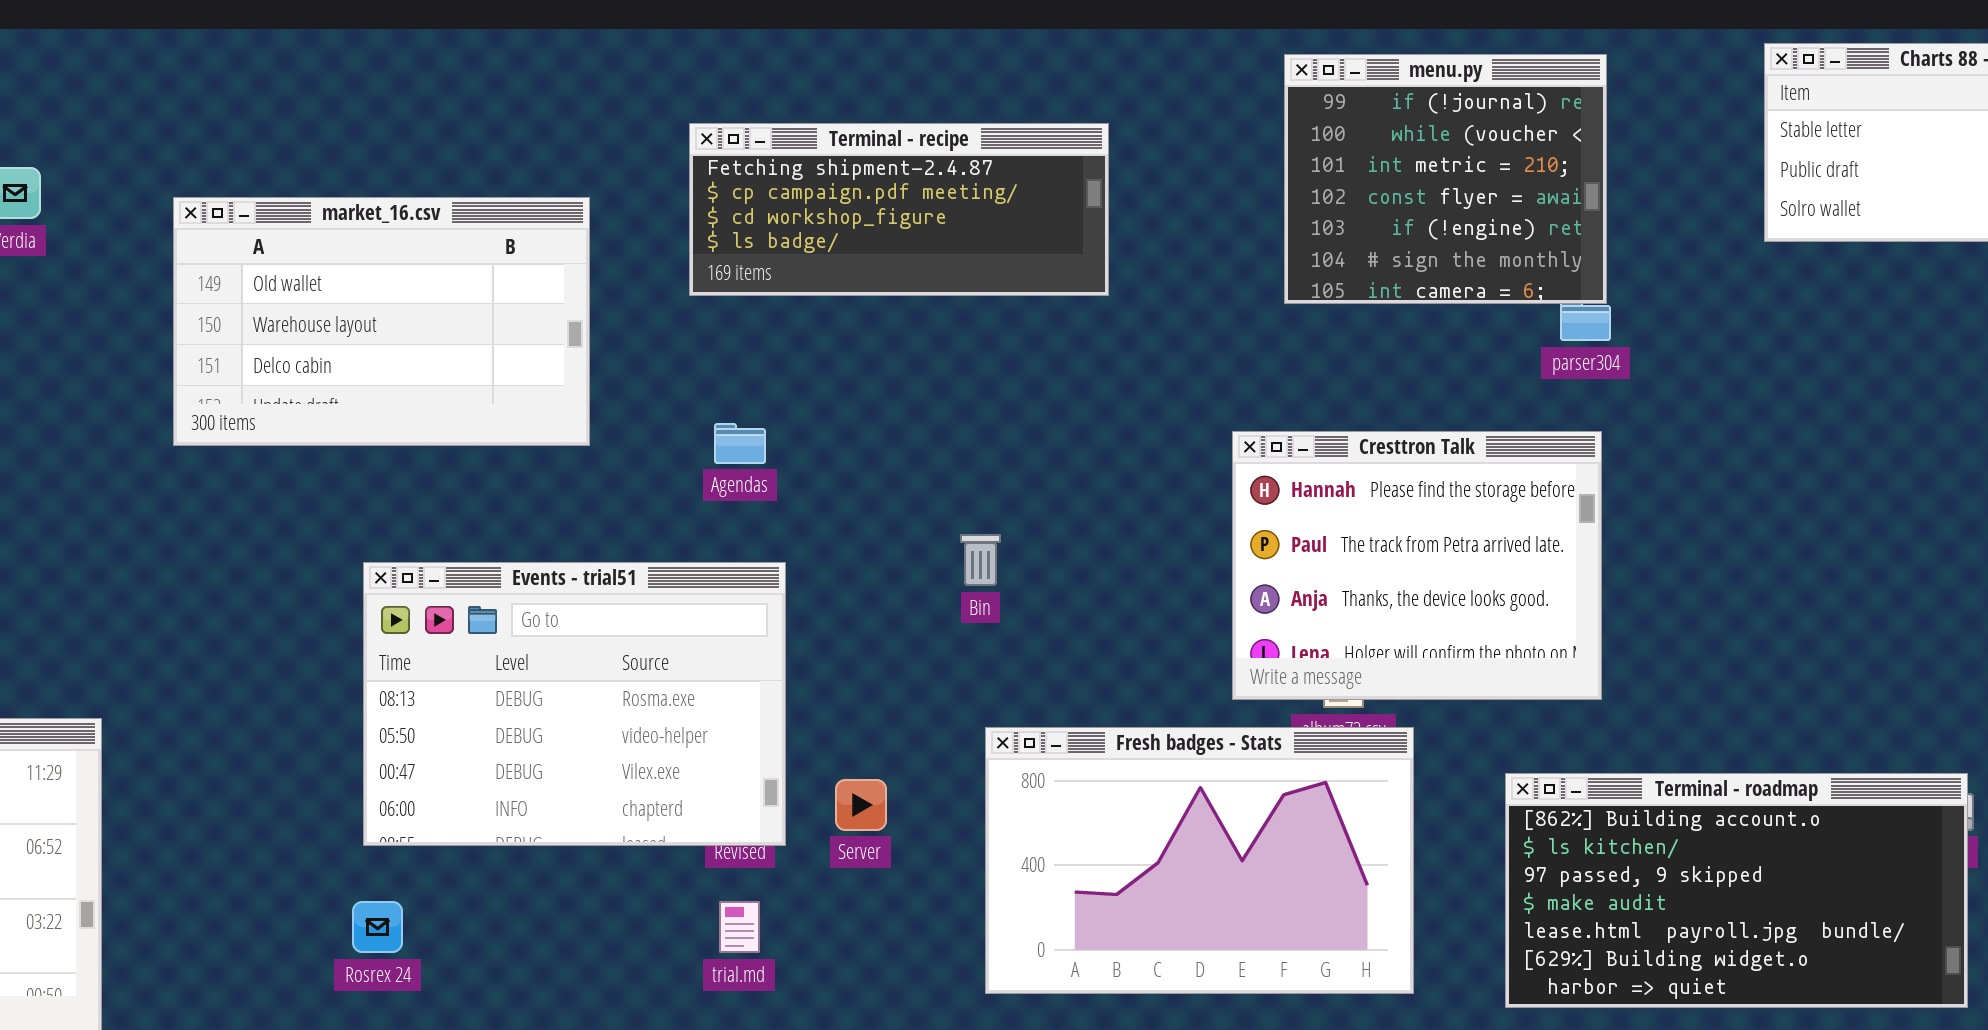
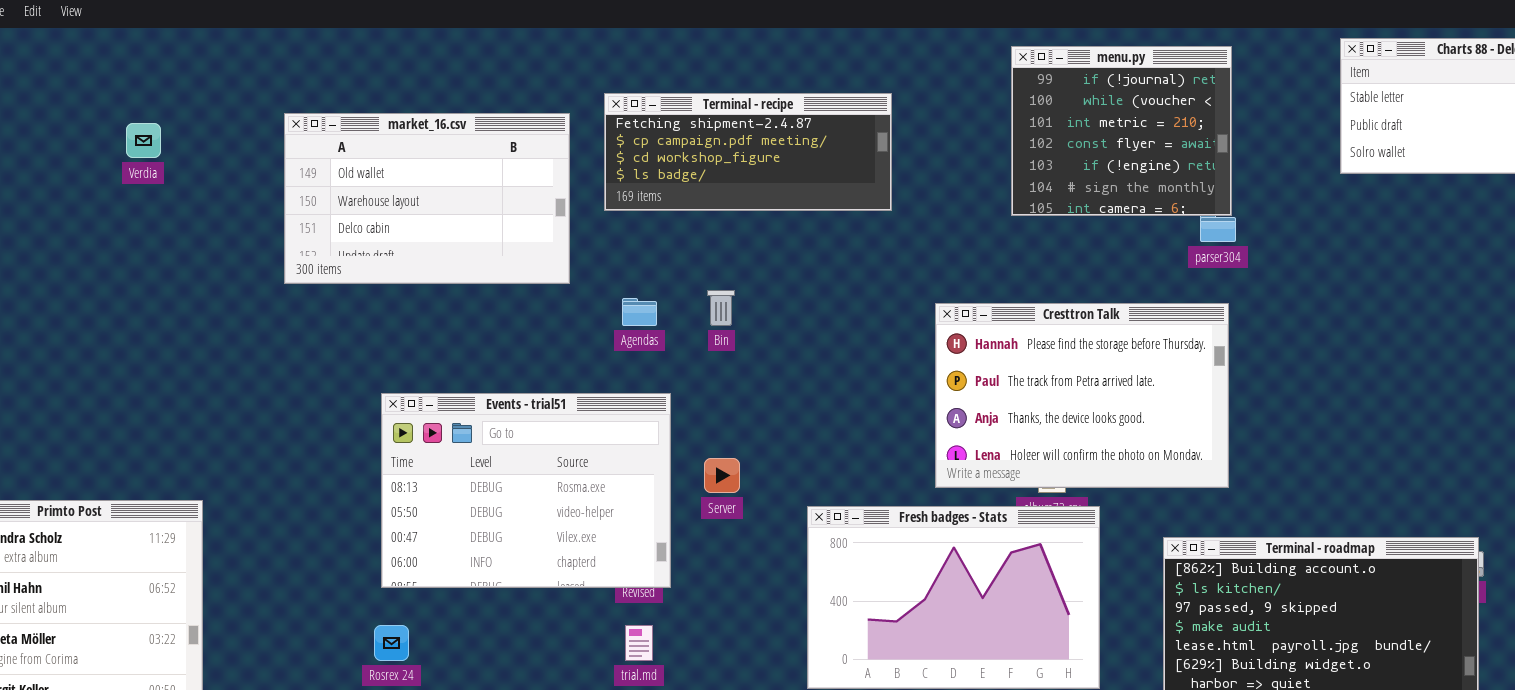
market_16.csv: [173,197,590,446] -> [284,113,570,284], moved
Cresttron Talk: [1232,431,1602,700] -> [935,303,1229,488], resized
Bin: [960,534,1001,586] -> [707,290,735,326], moved
Server: [835,779,887,831] -> [704,458,740,493], moved

